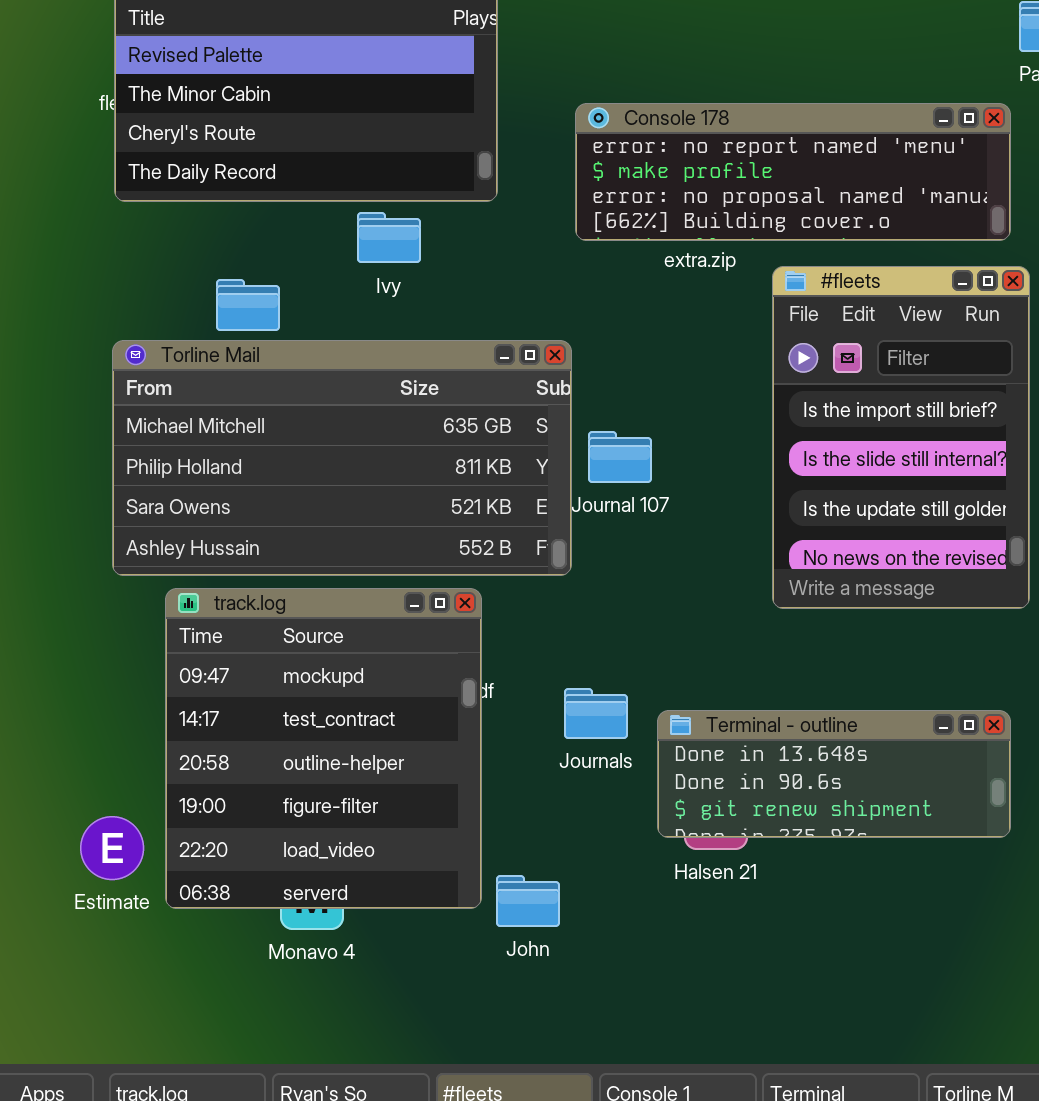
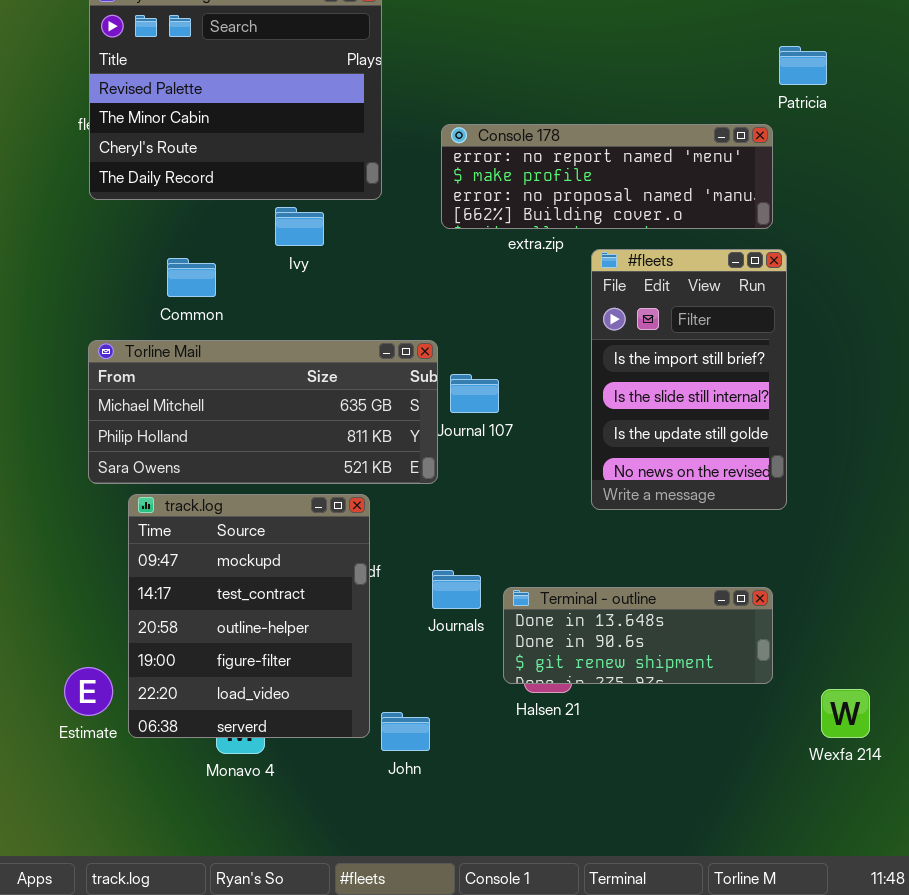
Torline Mail: [112,340,572,576] -> [88,340,438,484], resized

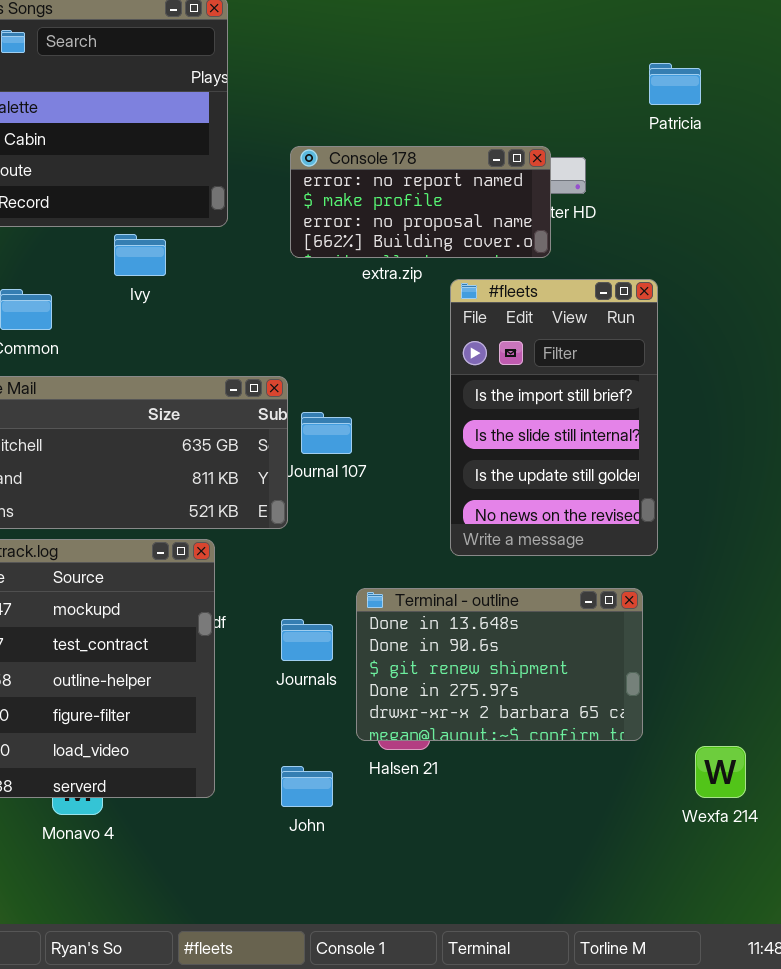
Console 178: [441,124,773,229] -> [290,146,551,258], resized
Terminal - outline: [503,587,773,684] -> [356,588,643,741], resized
John: [381,712,430,751] -> [281,766,333,807], moved

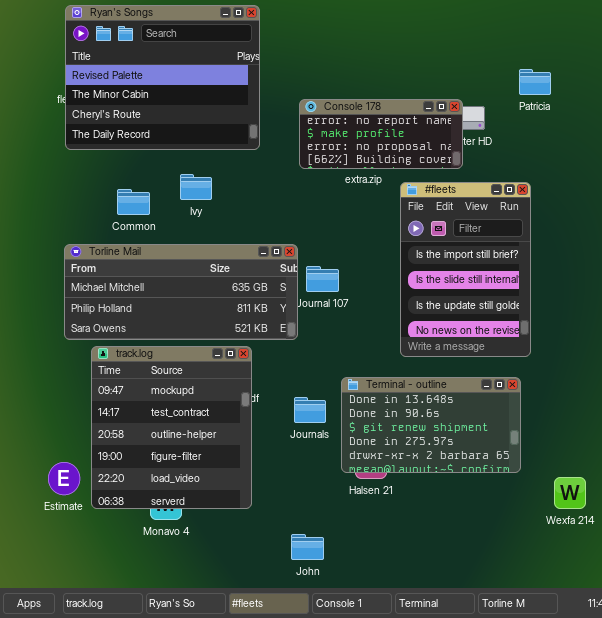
Patricia: [649,63,701,105] -> [519,69,551,95], moved
Ivy: [114,234,166,276] -> [180,174,212,200], moved
John: [281,766,333,807] -> [291,534,324,560], moved

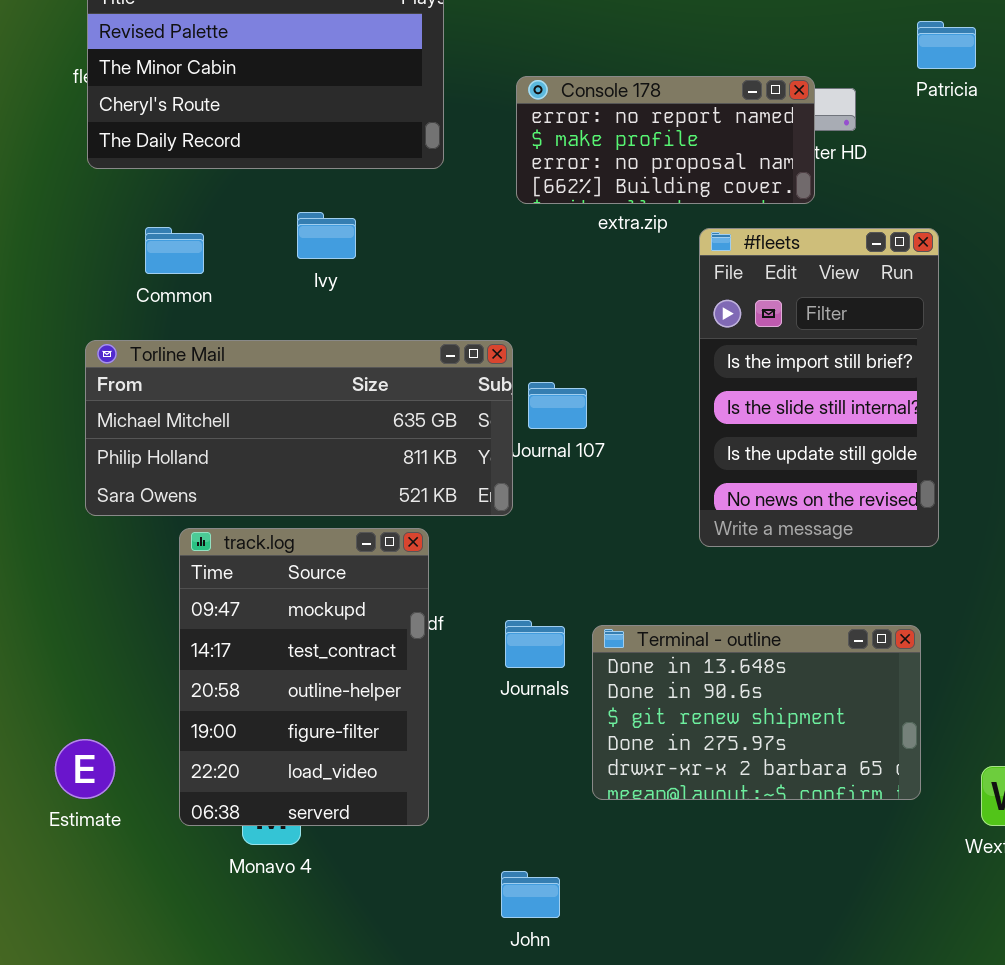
Common: [117,189,150,215] -> [145,227,204,274], moved
track.log: [91,346,252,509] -> [179,528,429,826], resized
Terminal - outline: [341,377,521,473] -> [592,625,921,800], moved

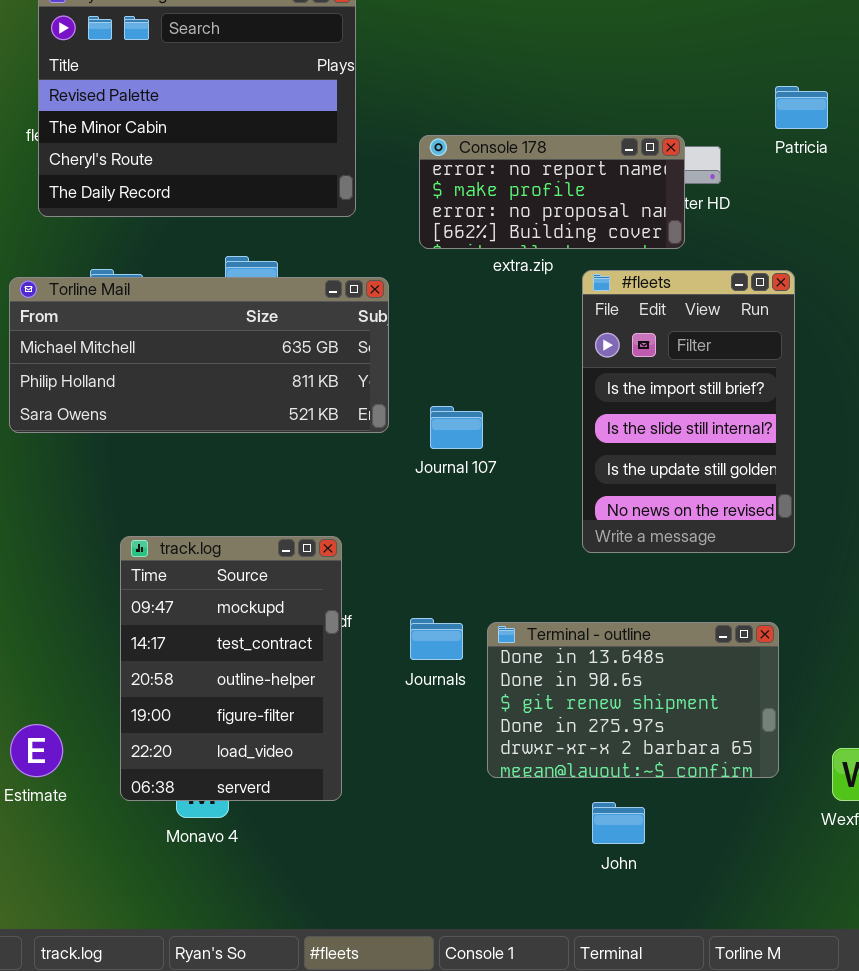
Torline Mail: [85,340,513,516] -> [9,277,389,433], moved
John: [501,871,560,918] -> [592,802,645,844], moved

